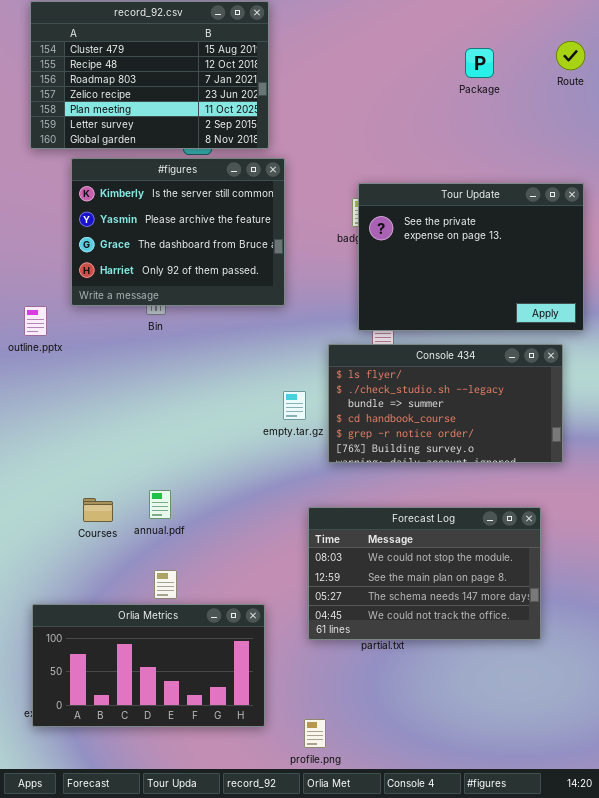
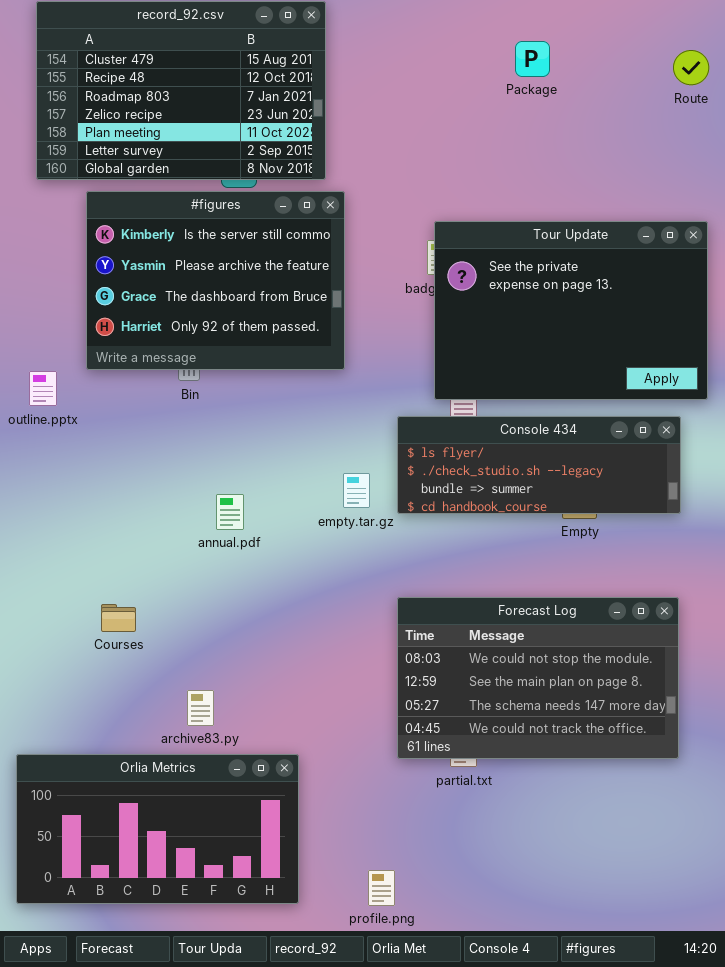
Package: [465,48,494,78] -> [515,41,550,77], moved
Console 434: [328,344,563,463] -> [397,416,681,514], resized
annual.pdf: [149,490,171,519] -> [216,494,244,530], moved
Forecast Log: [308,507,541,640] -> [397,597,679,759], moved
Orlia Metrics: [32,604,265,727] -> [16,754,299,904], moved

